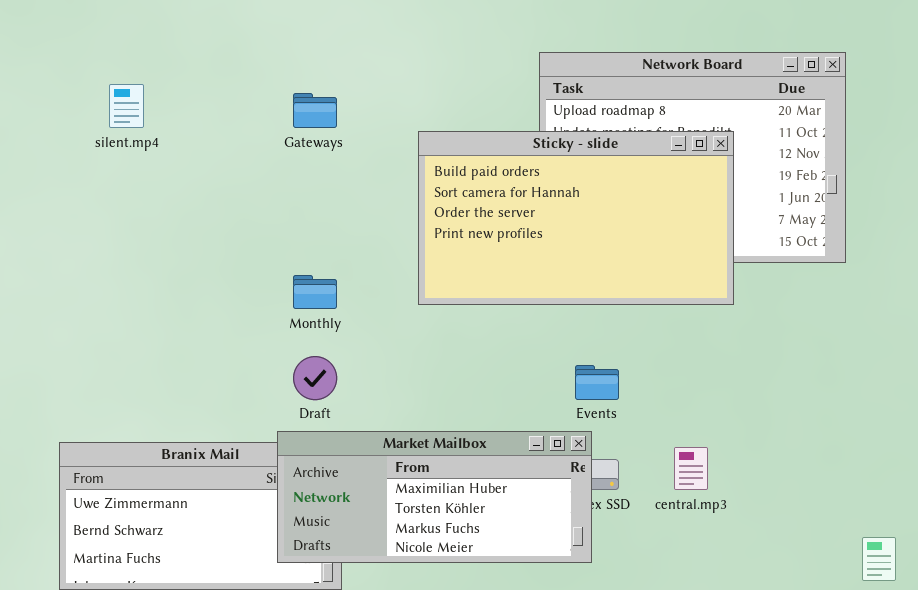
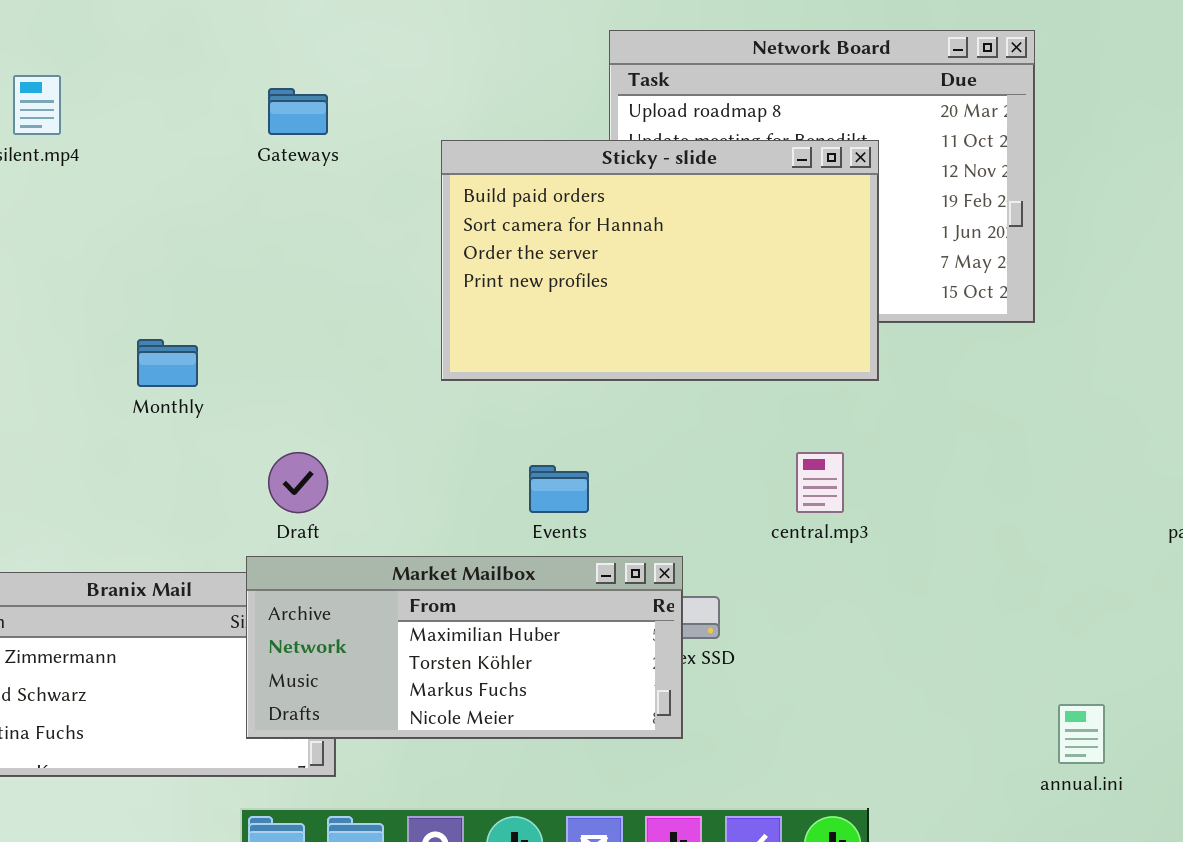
Monthly: [293,275,337,309] -> [137,339,198,387], moved
Events: [575,365,619,400] -> [529,465,589,513], moved
central.mp3: [674,447,708,490] -> [796,452,844,513], moved

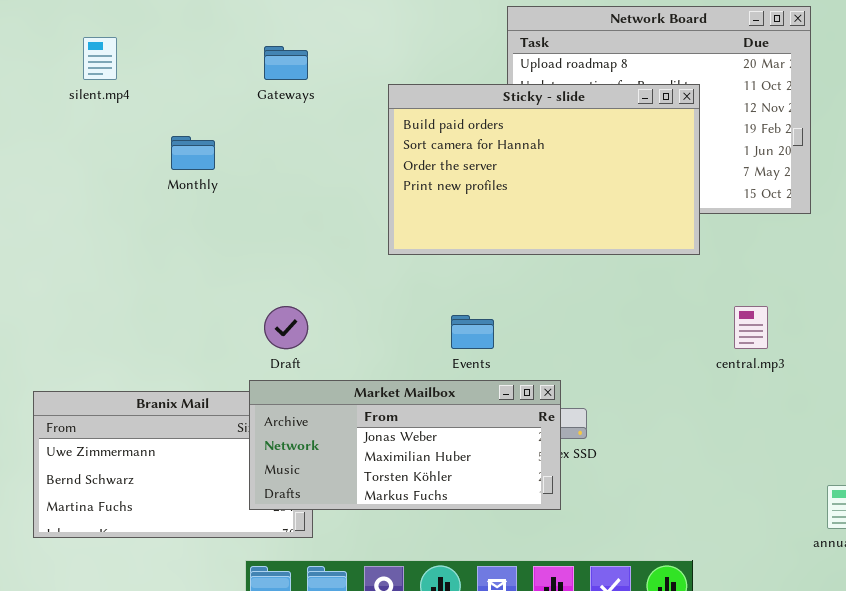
Monthly: [137,339,198,387] -> [171,136,215,170], moved
central.mp3: [796,452,844,513] -> [734,306,768,349], moved
Market Mailbox: [246,556,683,739] -> [249,380,561,510], scrolled up 1 row

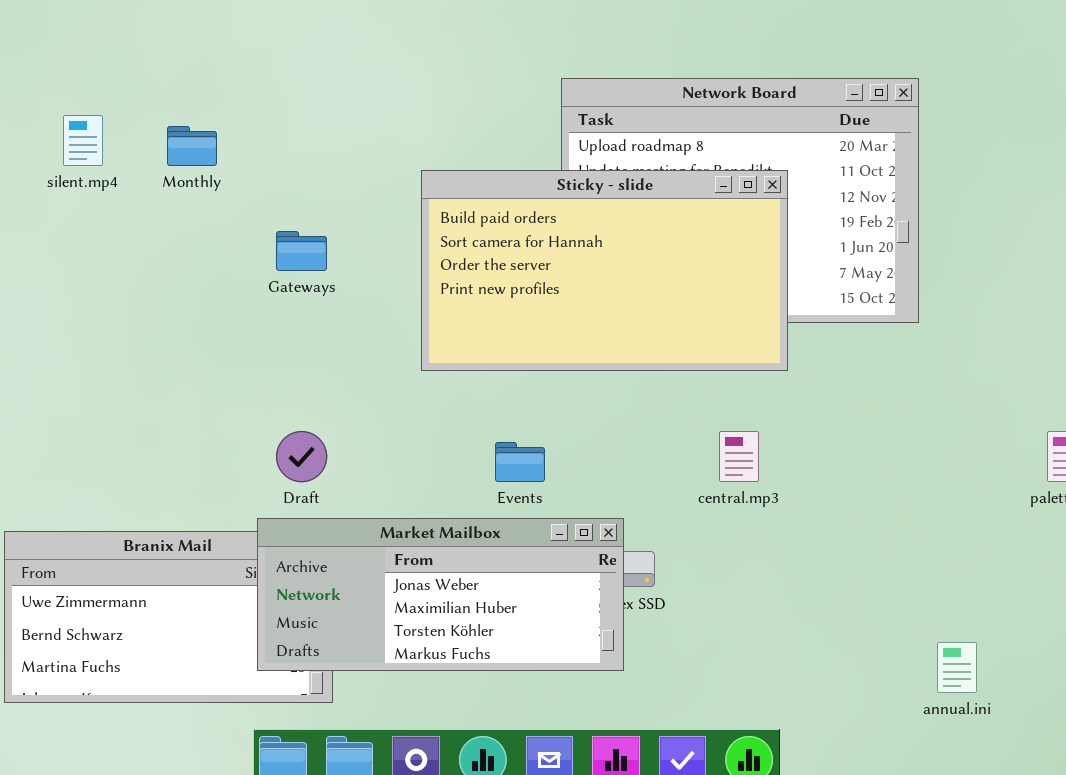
Gateways: [264,46,308,80] -> [276,231,327,271], moved
Monthly: [171,136,215,170] -> [167,126,217,166], moved
central.mp3: [734,306,768,349] -> [719,431,759,482], moved

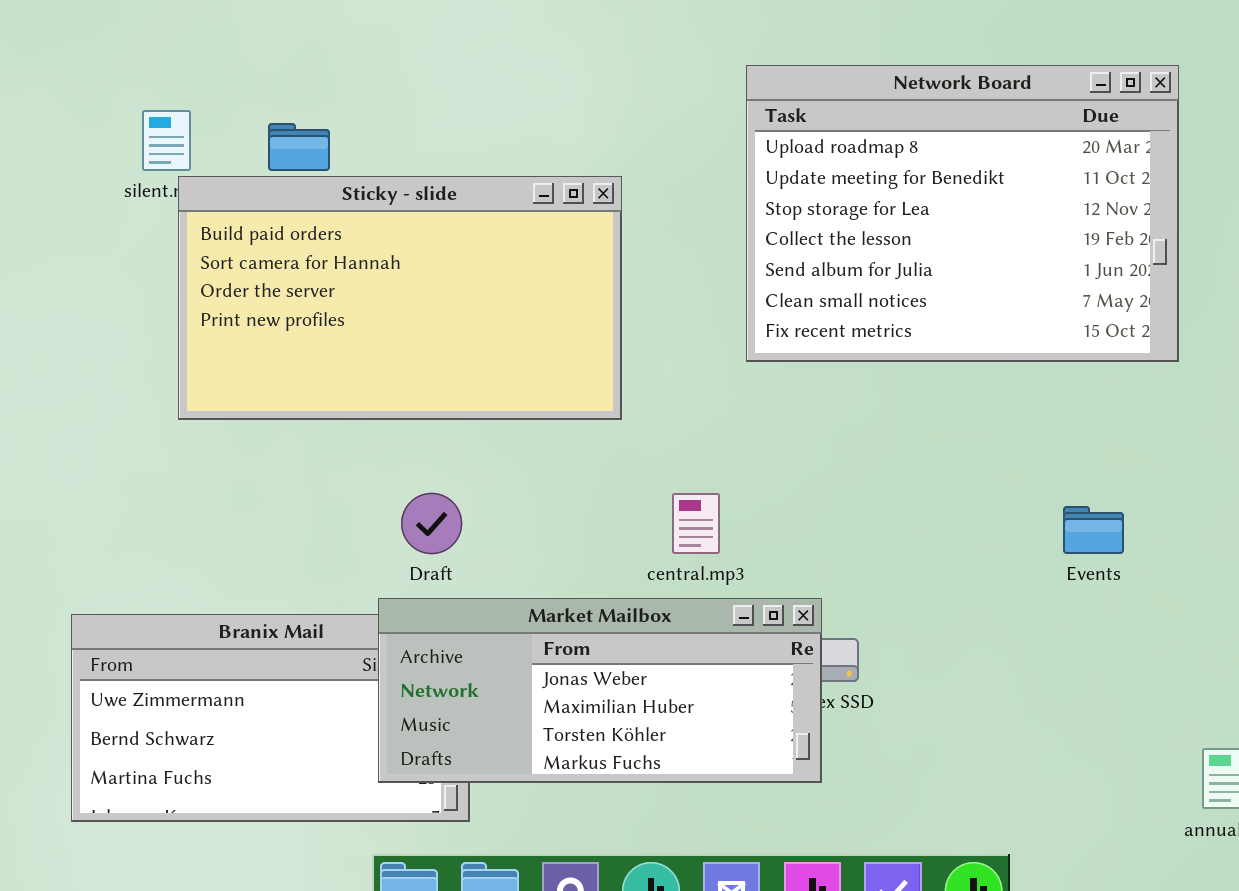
Sticky - slide: [421,170,788,371] -> [178,176,622,420], moved
central.mp3: [719,431,759,482] -> [672,493,720,554], moved
Events: [495,442,545,482] -> [1063,506,1124,554], moved

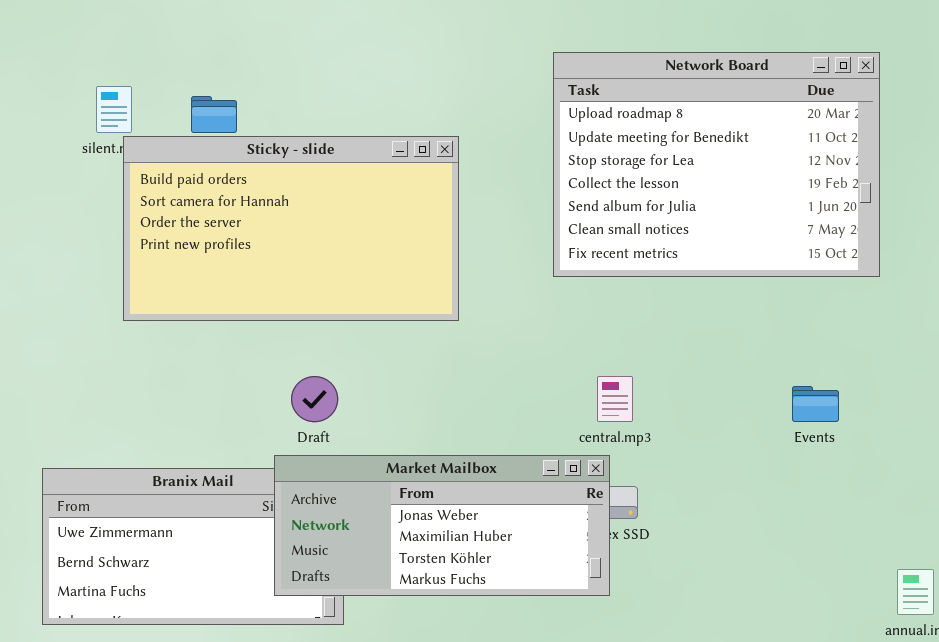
central.mp3: [672,493,720,554] -> [597,376,633,422], moved

